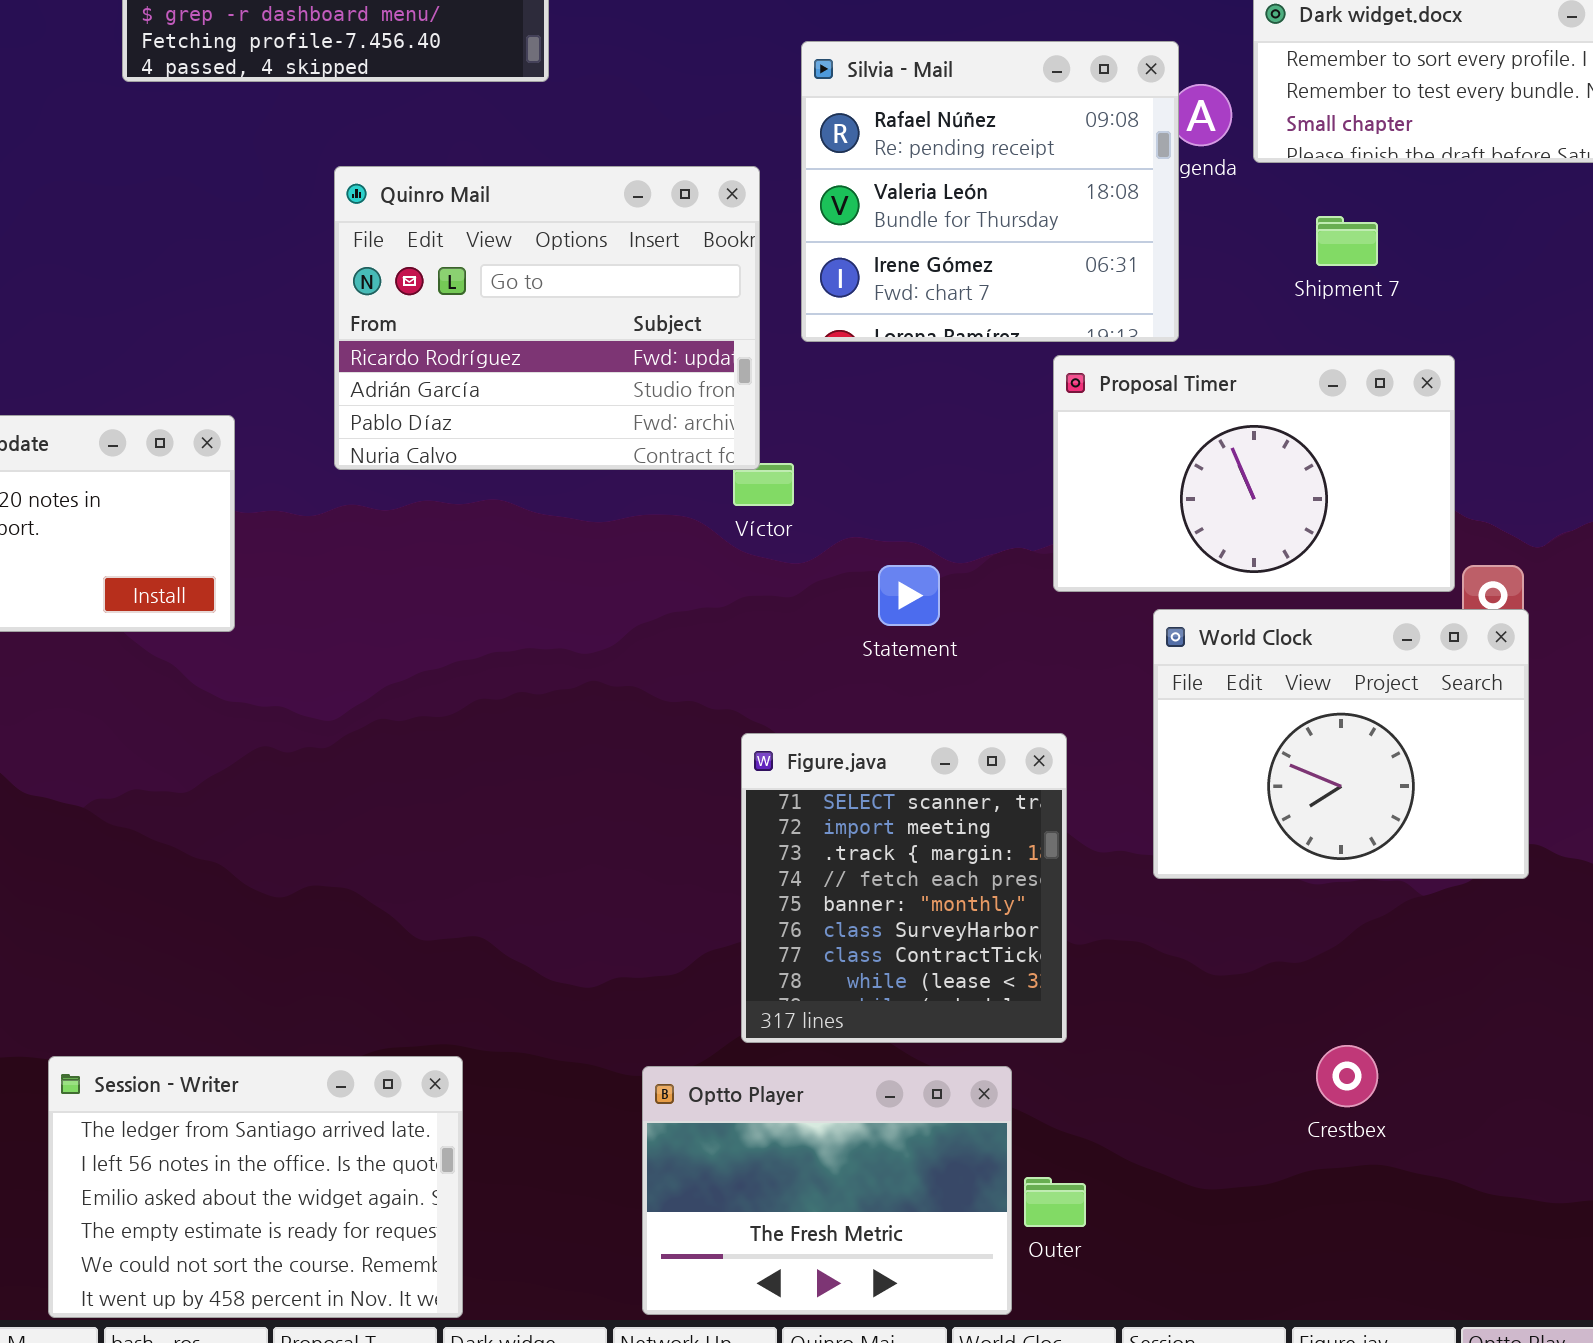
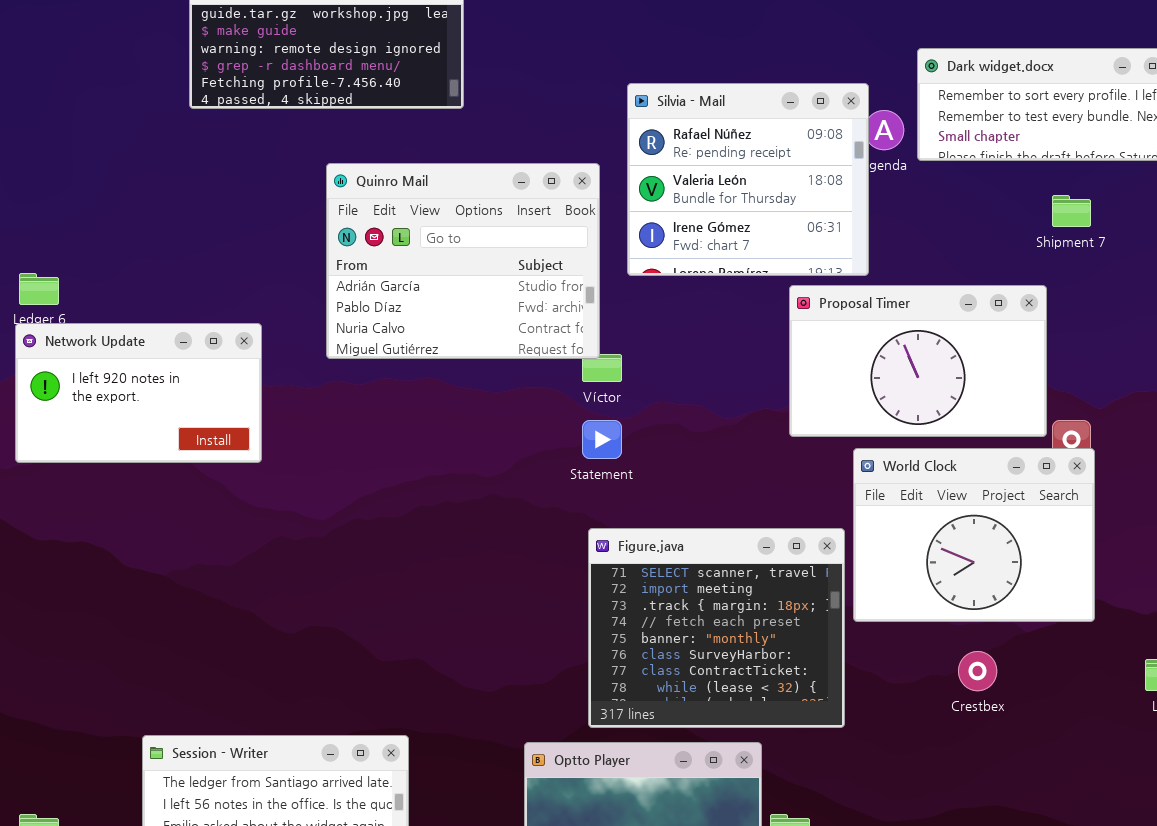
Quinro Mail: [334,166,760,470] -> [326,163,600,359], scrolled down 1 row
Shipment 7: [1316,216,1378,266] -> [1052,195,1091,227], moved
Statement: [878,565,940,626] -> [582,420,622,459], moved
Figure.java: [741,733,1067,1043] -> [588,528,845,728], resized
Crestbex: [1316,1045,1378,1107] -> [958,651,997,691], moved

